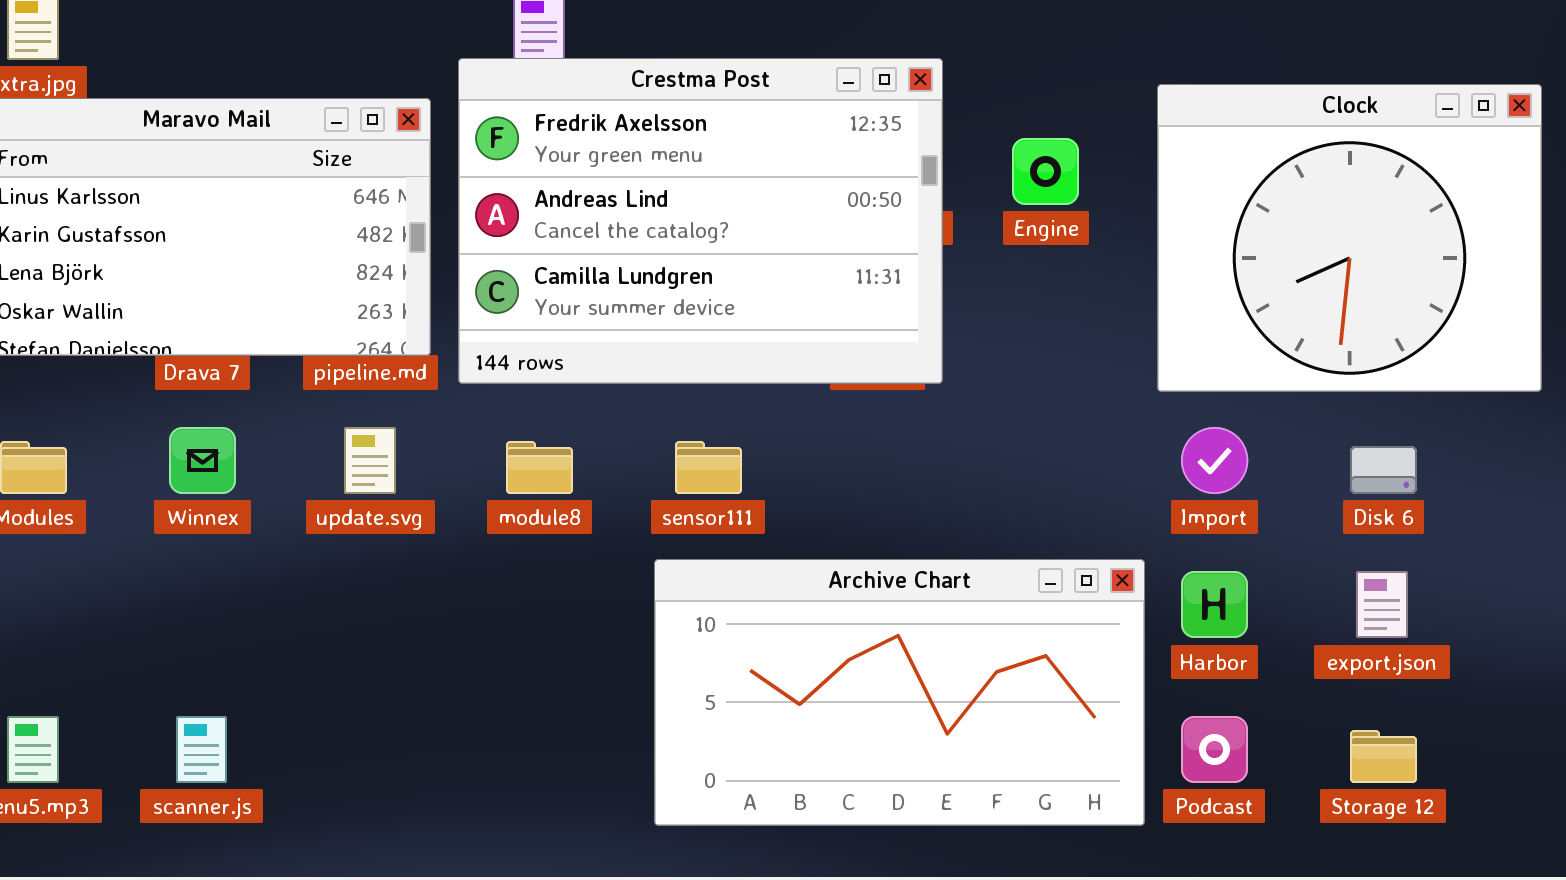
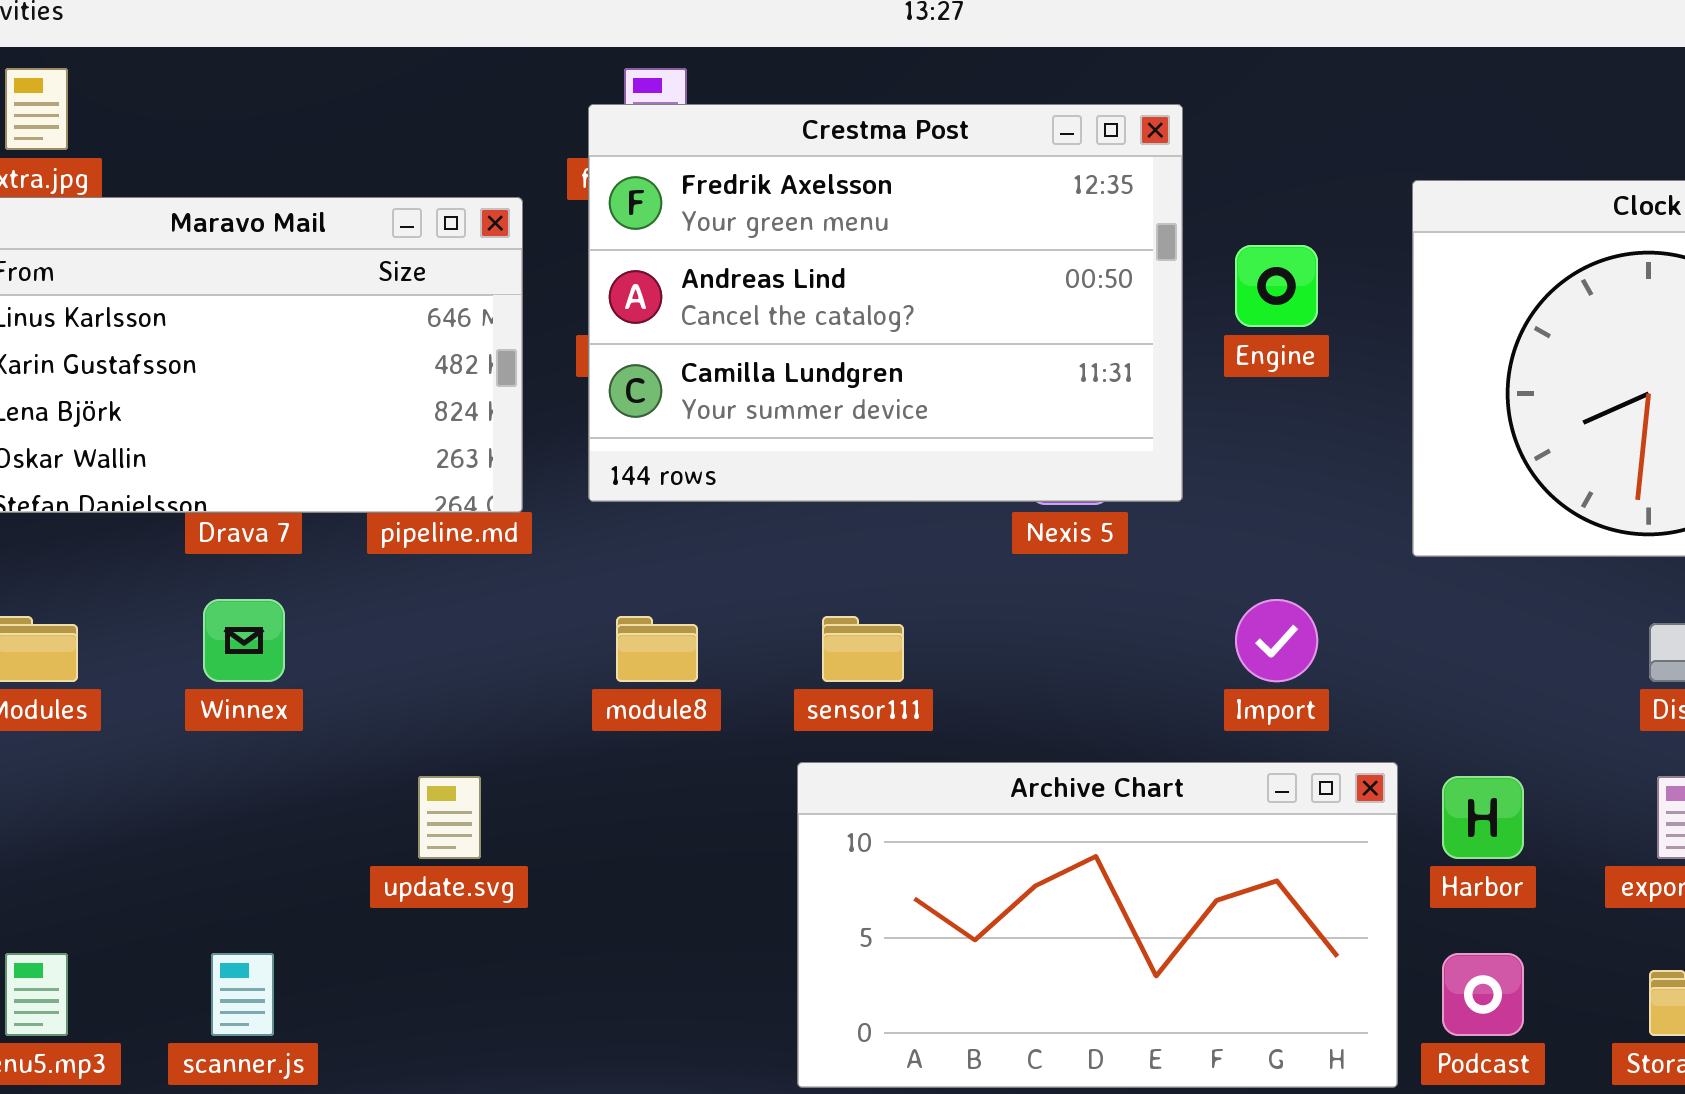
Crestma Post: [458,58,943,384] -> [588,104,1183,502], moved
update.svg: [344,427,396,494] -> [418,776,481,859], moved
Import: [1181,427,1248,494] -> [1235,599,1318,682], moved

